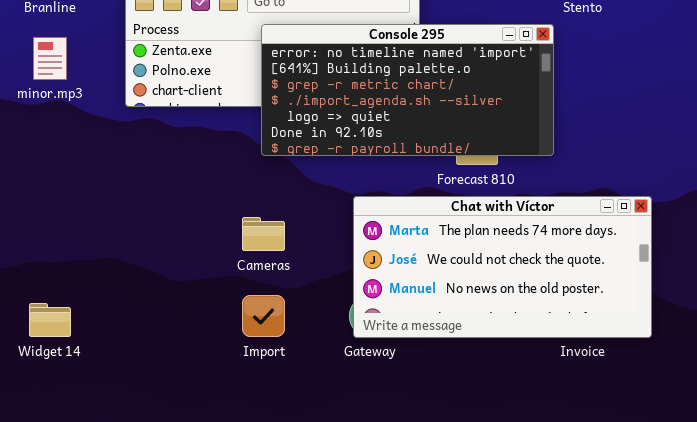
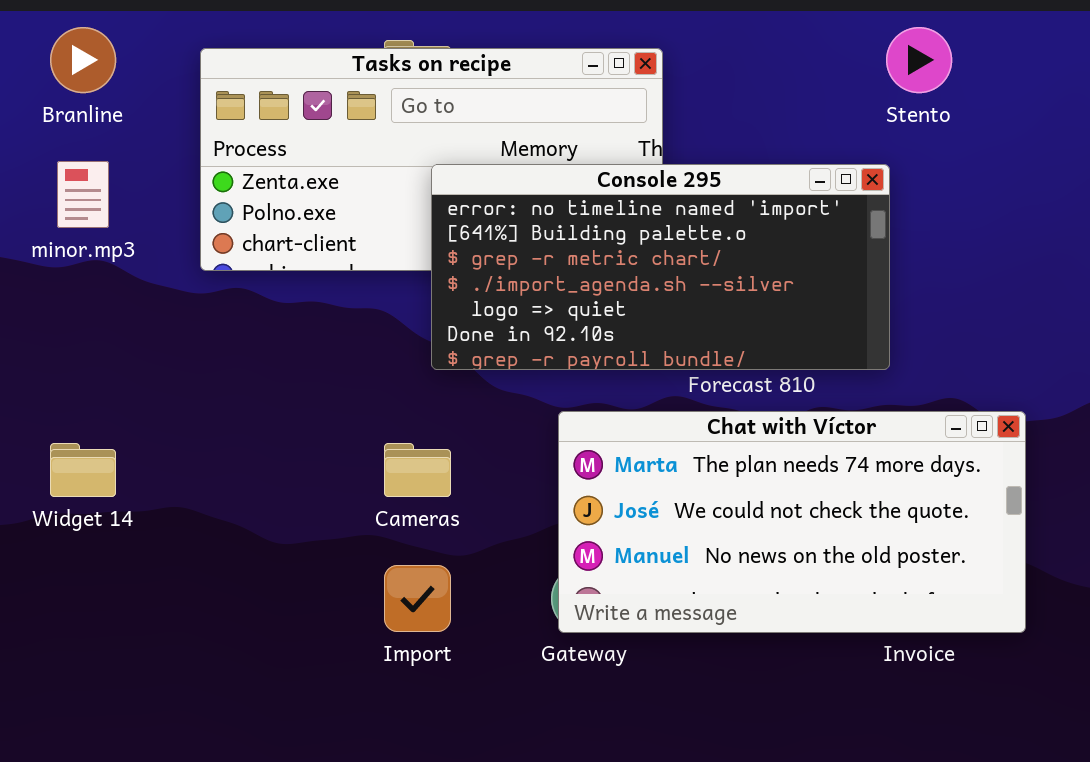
Console 295: [261,24,554,156] -> [431,164,890,370], moved
Widget 14: [29,303,71,337] -> [50,443,116,497], moved

